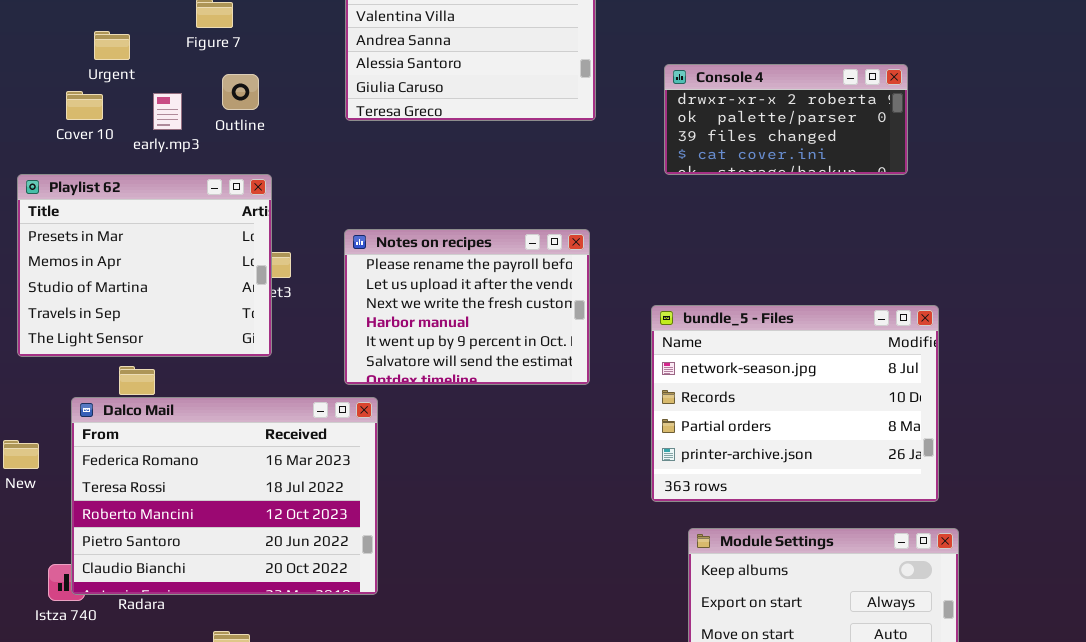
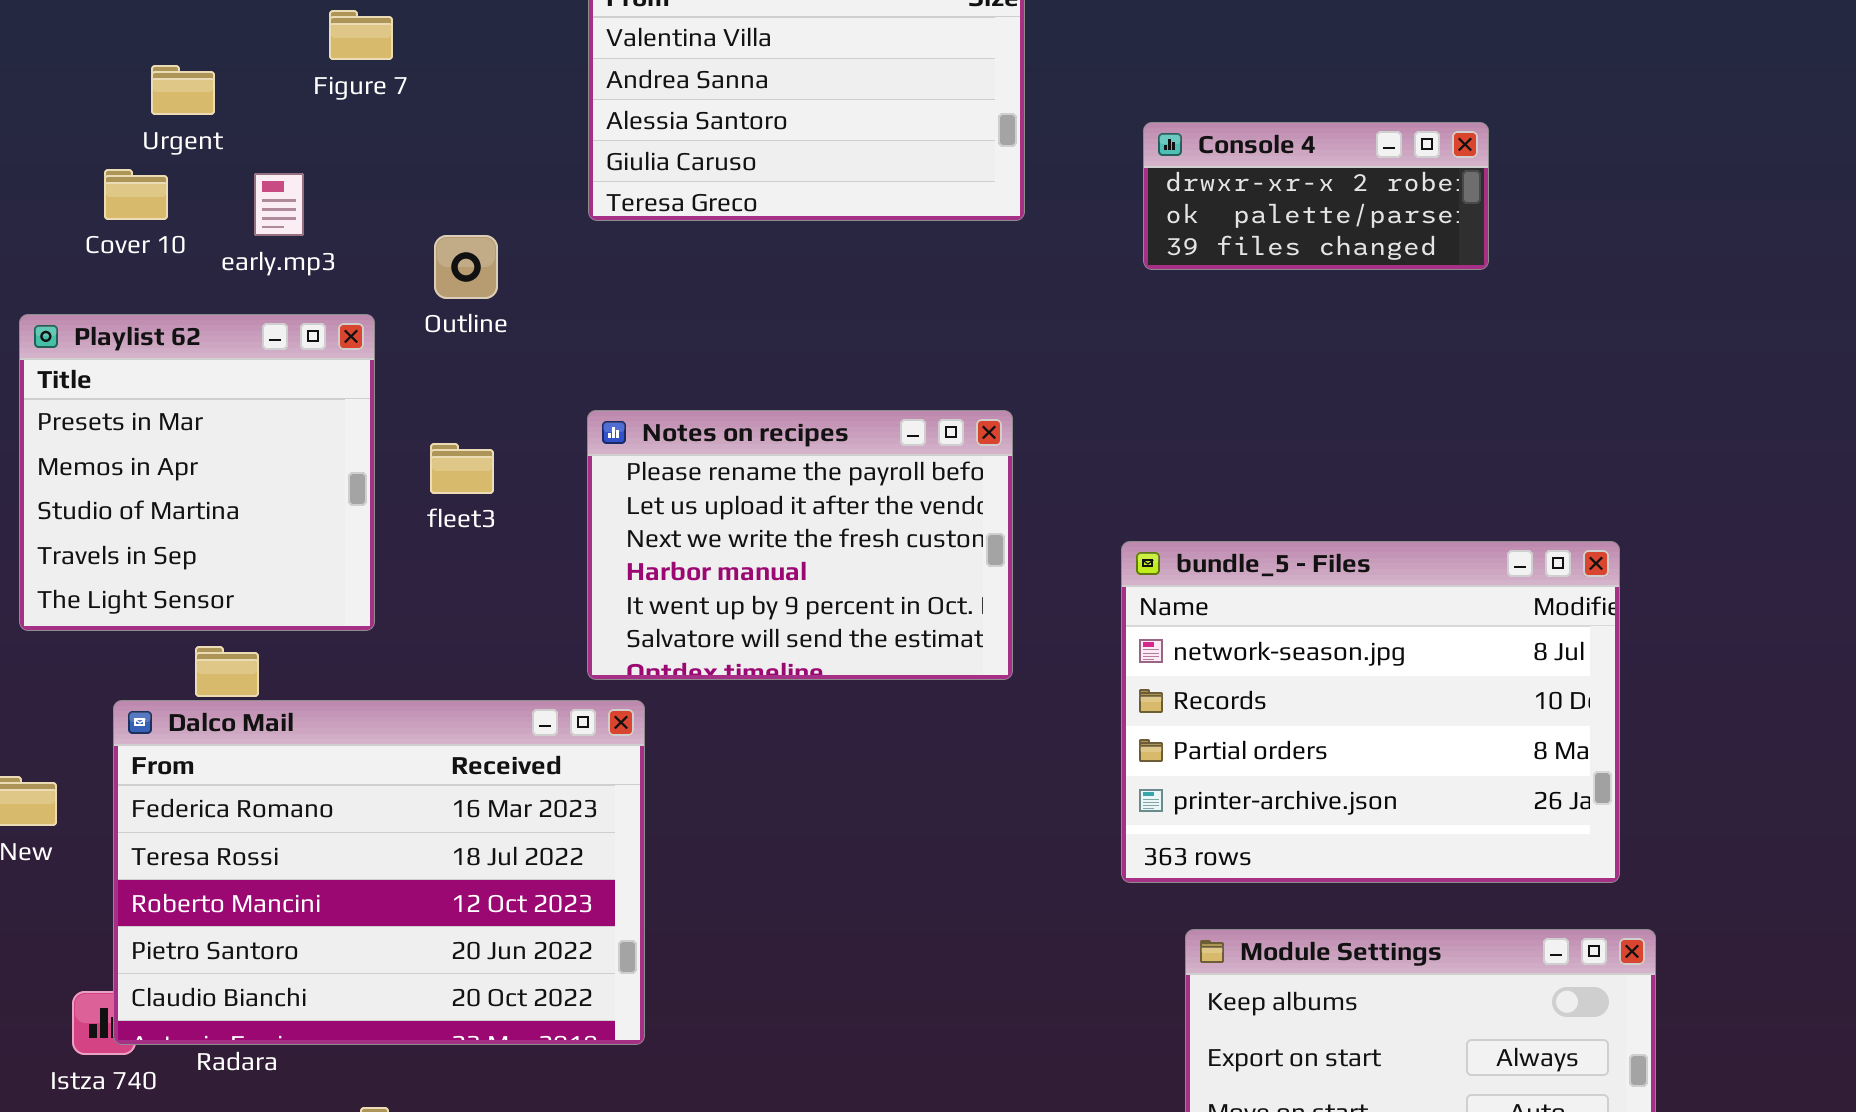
Console 4: [664,64,908,175] -> [1143,122,1489,270], resized
Outline: [222,74,259,110] -> [434,235,498,299], moved
Playlist 62: [17,174,272,357] -> [19,314,375,631], resized

